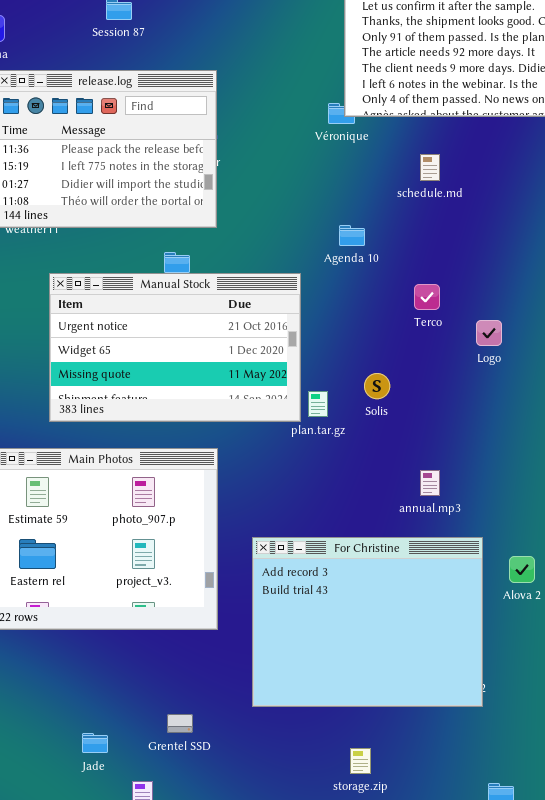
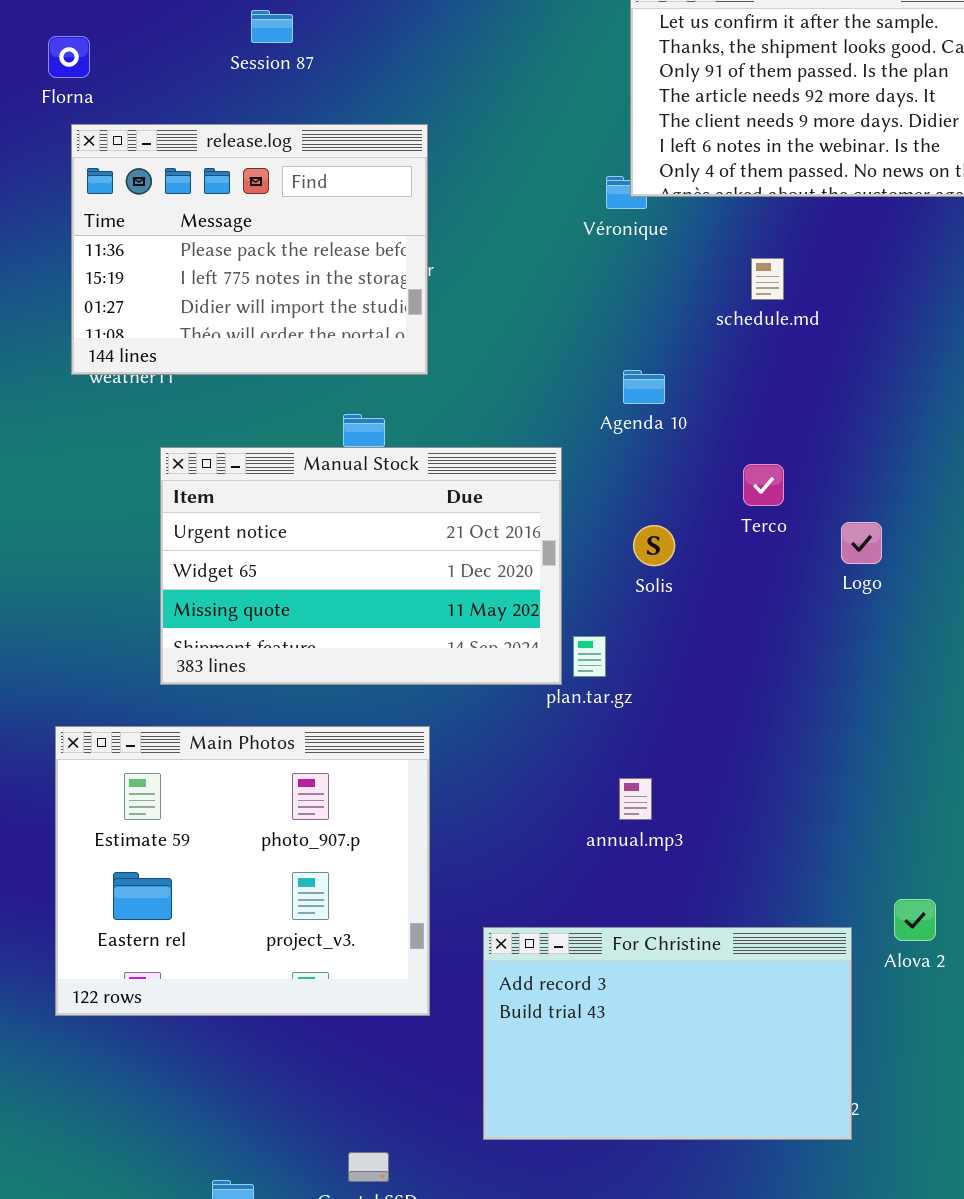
Solis: [364,373,390,399] -> [633,525,675,566], moved
annual.mp3: [420,470,440,496] -> [619,778,652,820], moved
For Christine: [252,537,483,707] -> [483,927,852,1140], resized

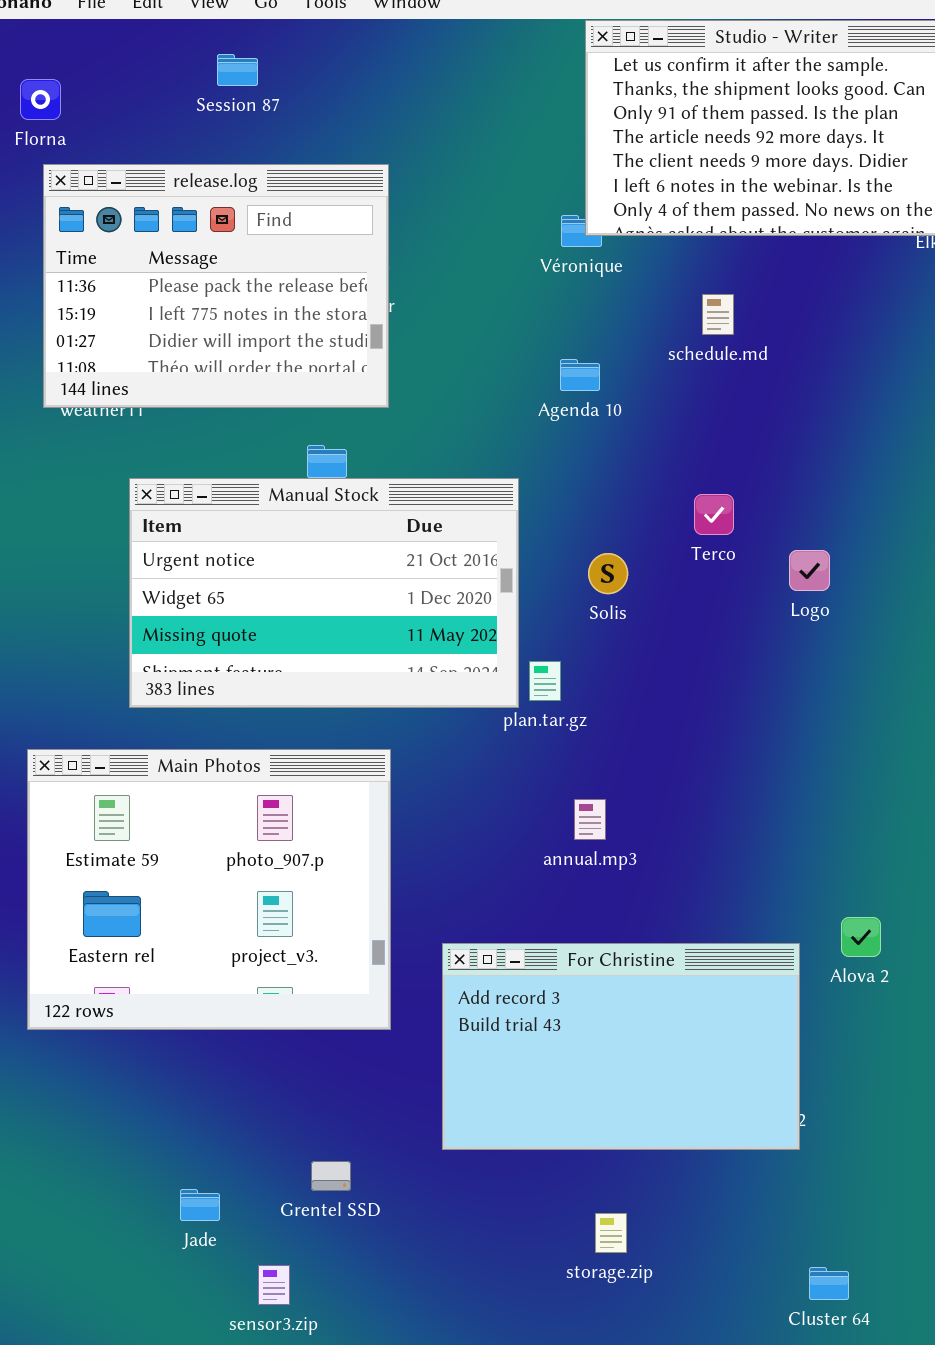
Agenda 10: [623,370,665,404] -> [560,359,600,391], moved

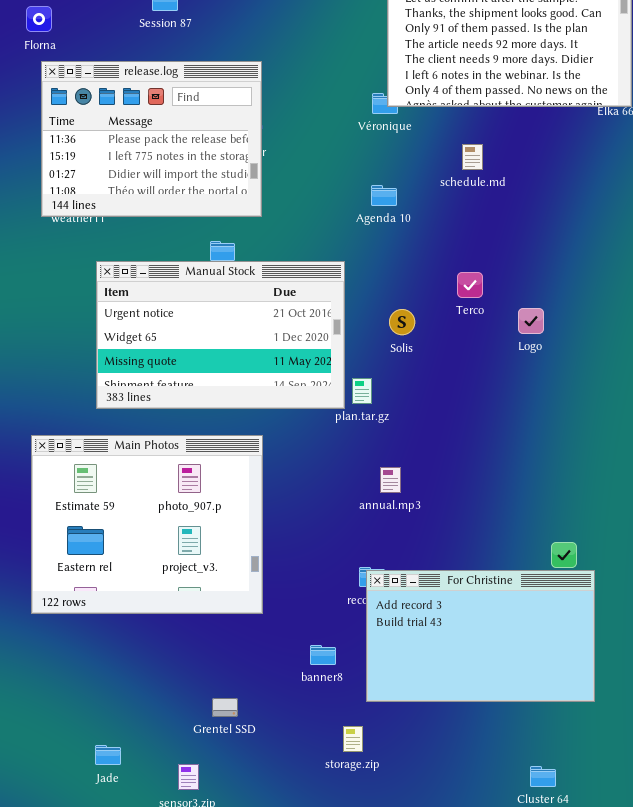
For Christine: [442,943,800,1150] -> [366,570,595,702], moved
Jade: [180,1189,220,1221] -> [95,745,121,765], moved
storage.zip: [595,1213,627,1253] -> [343,726,363,752], moved

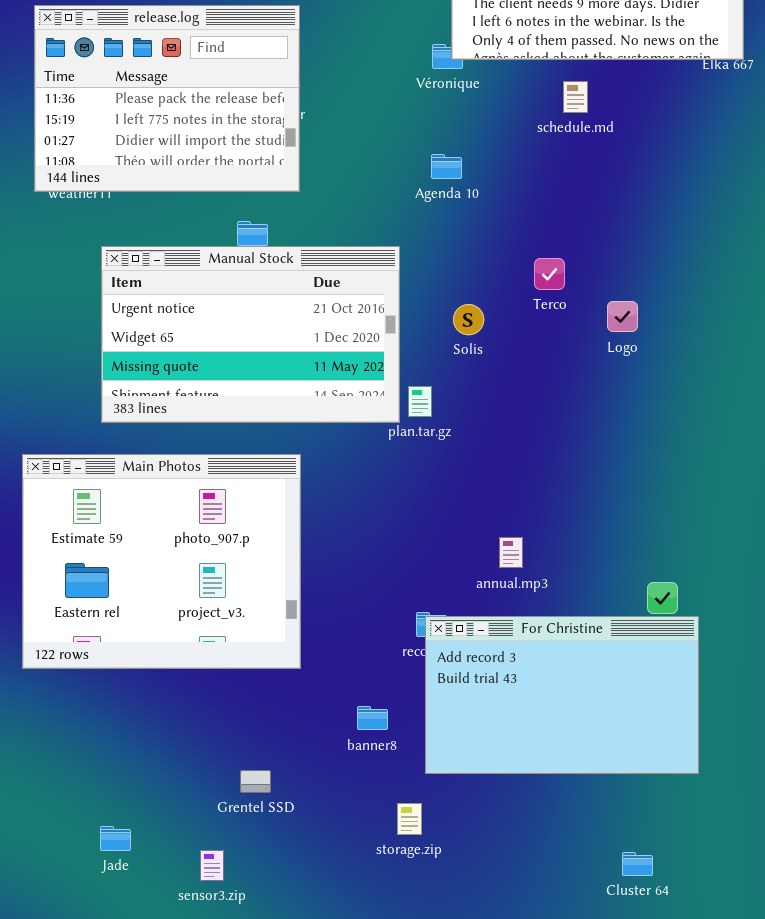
schedule.md: [462,144,483,170] -> [563,81,588,113], moved
annual.mp3: [380,467,401,493] -> [499,537,523,568], moved

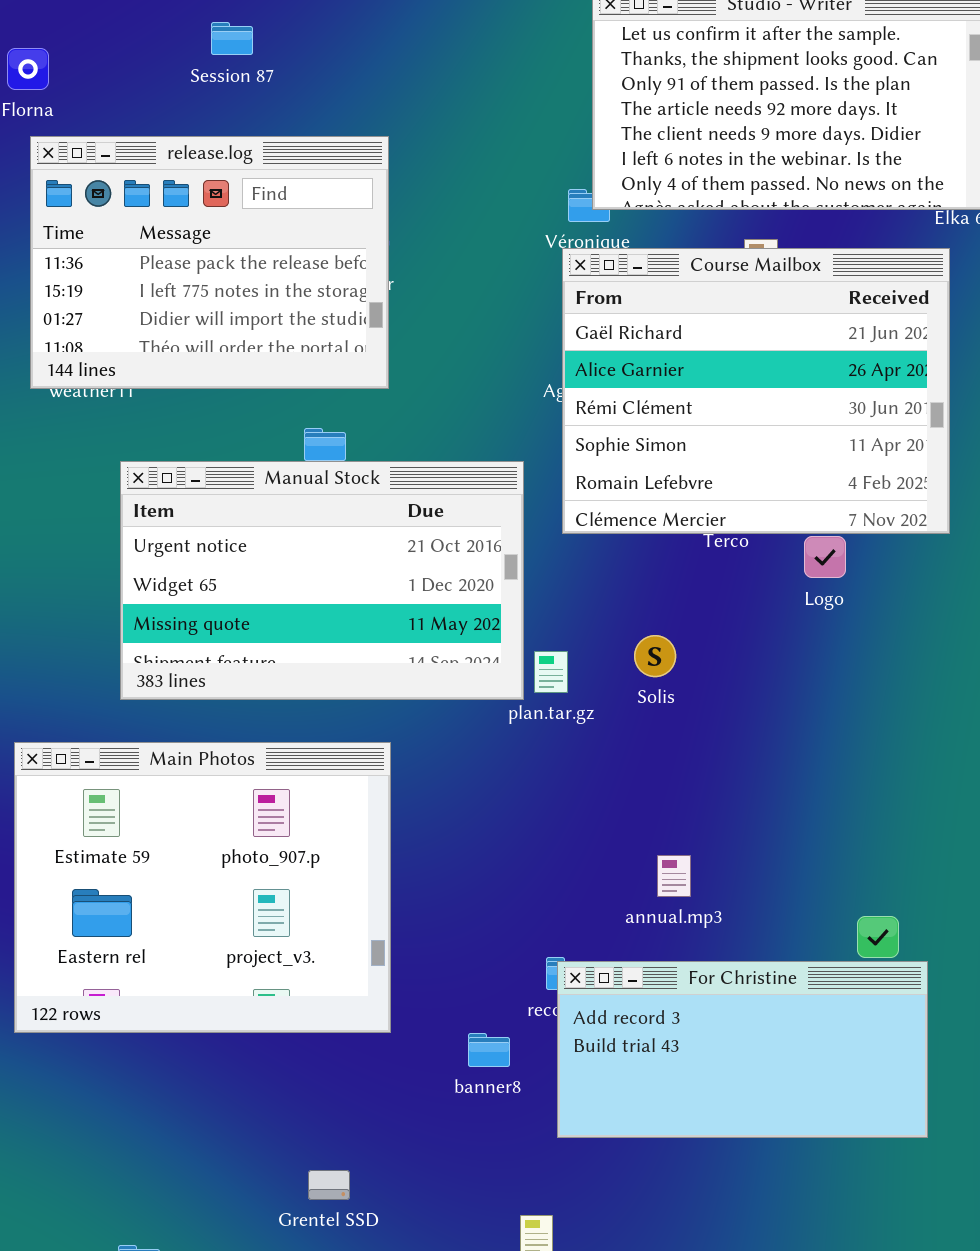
Course Mailbox: none -> [562,248,950,534], opened
Solis: [453,304,484,335] -> [634,635,676,677], moved
For Christine: [425,616,699,774] -> [557,961,928,1138], resized
banner8: [357,706,388,730] -> [468,1033,510,1067], moved

